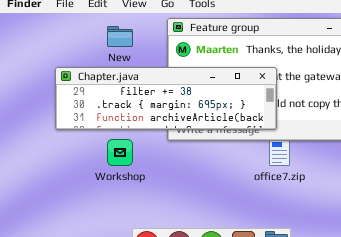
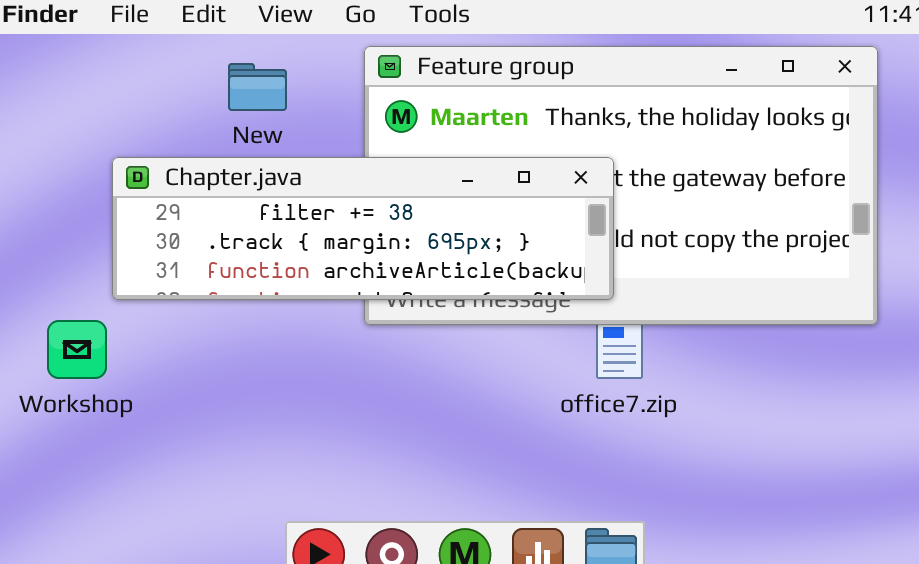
Workshop: [107,139,133,166] -> [47,320,107,379], moved

